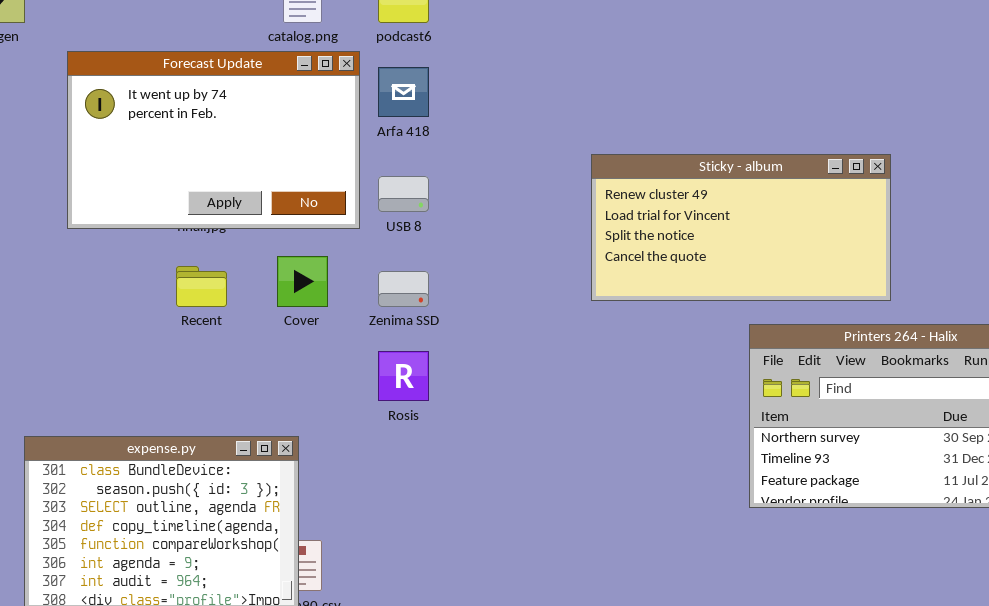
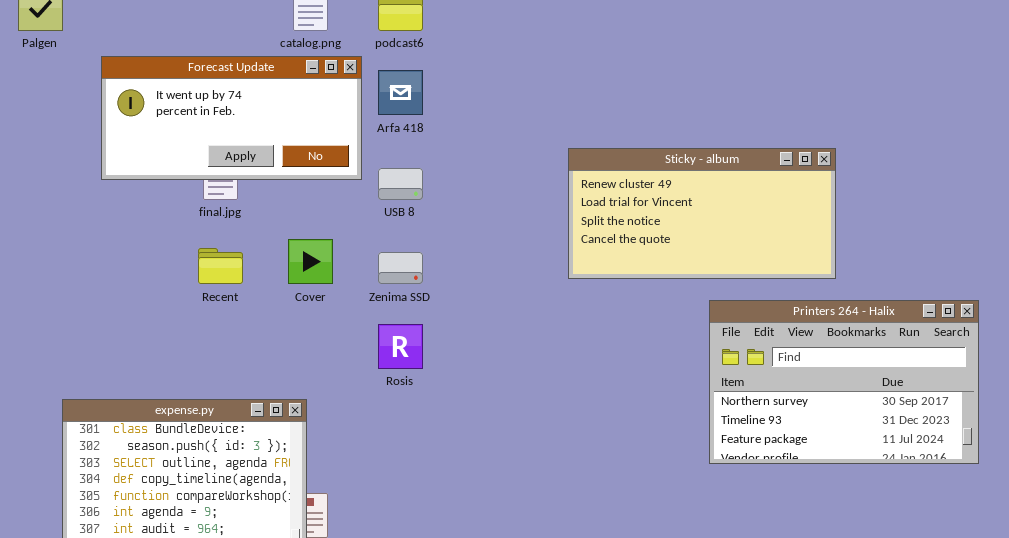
Forecast Update: [67,51,360,229] -> [101,56,362,180], resized

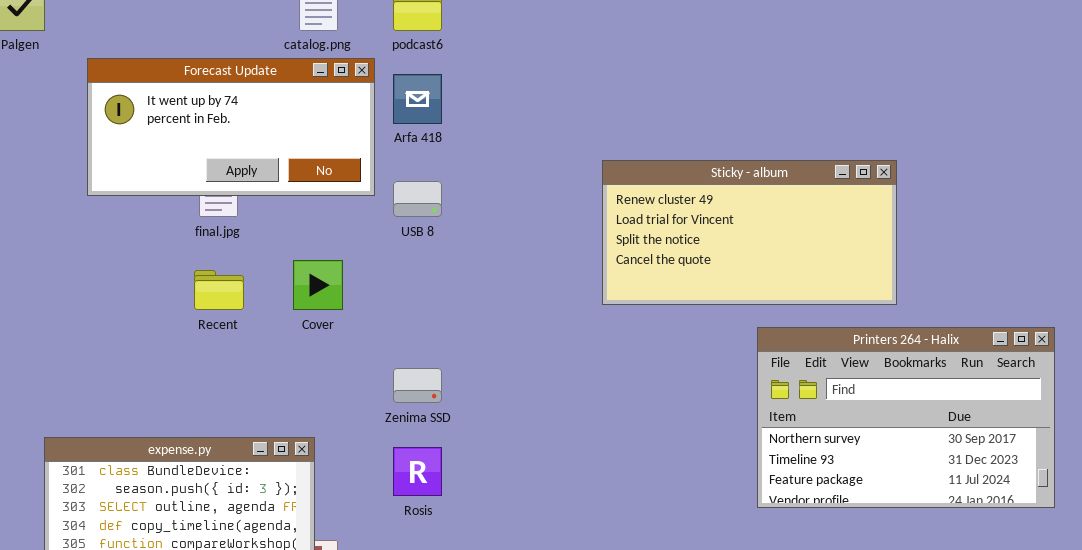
Zenima SSD: [378,252,423,284] -> [393,368,442,403], moved
Rosis: [378,324,423,369] -> [393,447,442,496], moved

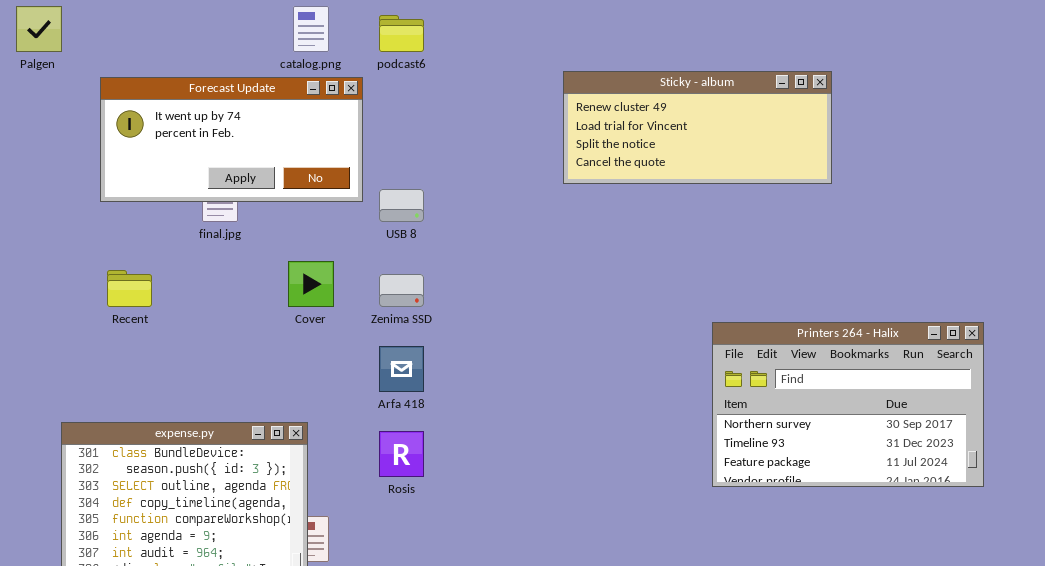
Arfa 418: [393,74,442,124] -> [379,346,424,392], moved
Sticky - album: [602,160,897,305] -> [563,71,832,184], moved, resized
Recent: [194,270,244,310] -> [107,270,152,307], moved
Zenima SSD: [393,368,442,403] -> [379,274,424,307], moved

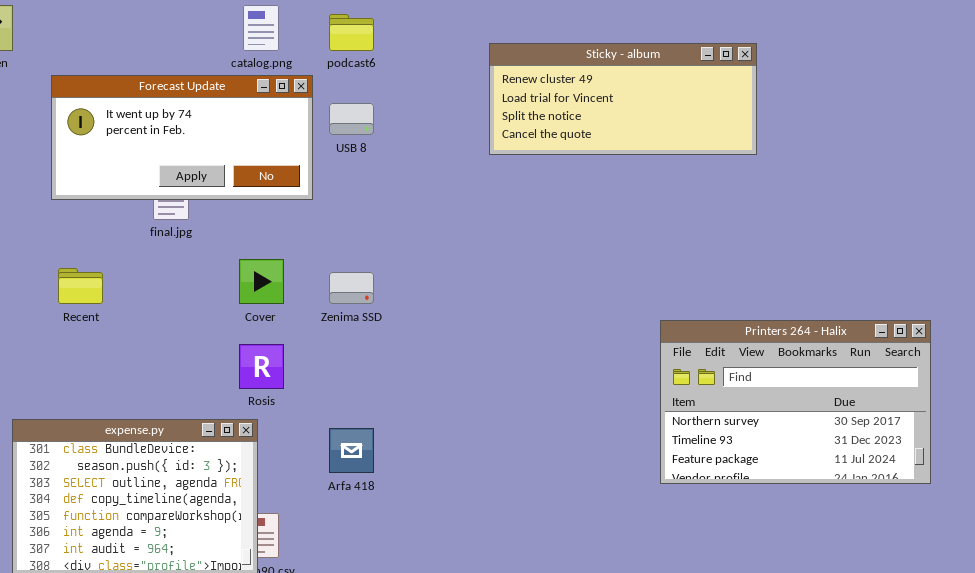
Sticky - album: [563,71,832,184] -> [489,43,757,155], moved
USB 8: [379,189,424,222] -> [329,103,374,135], moved
Arfa 418: [379,346,424,392] -> [329,428,374,473], moved
Rosis: [379,431,424,477] -> [239,344,284,389], moved

